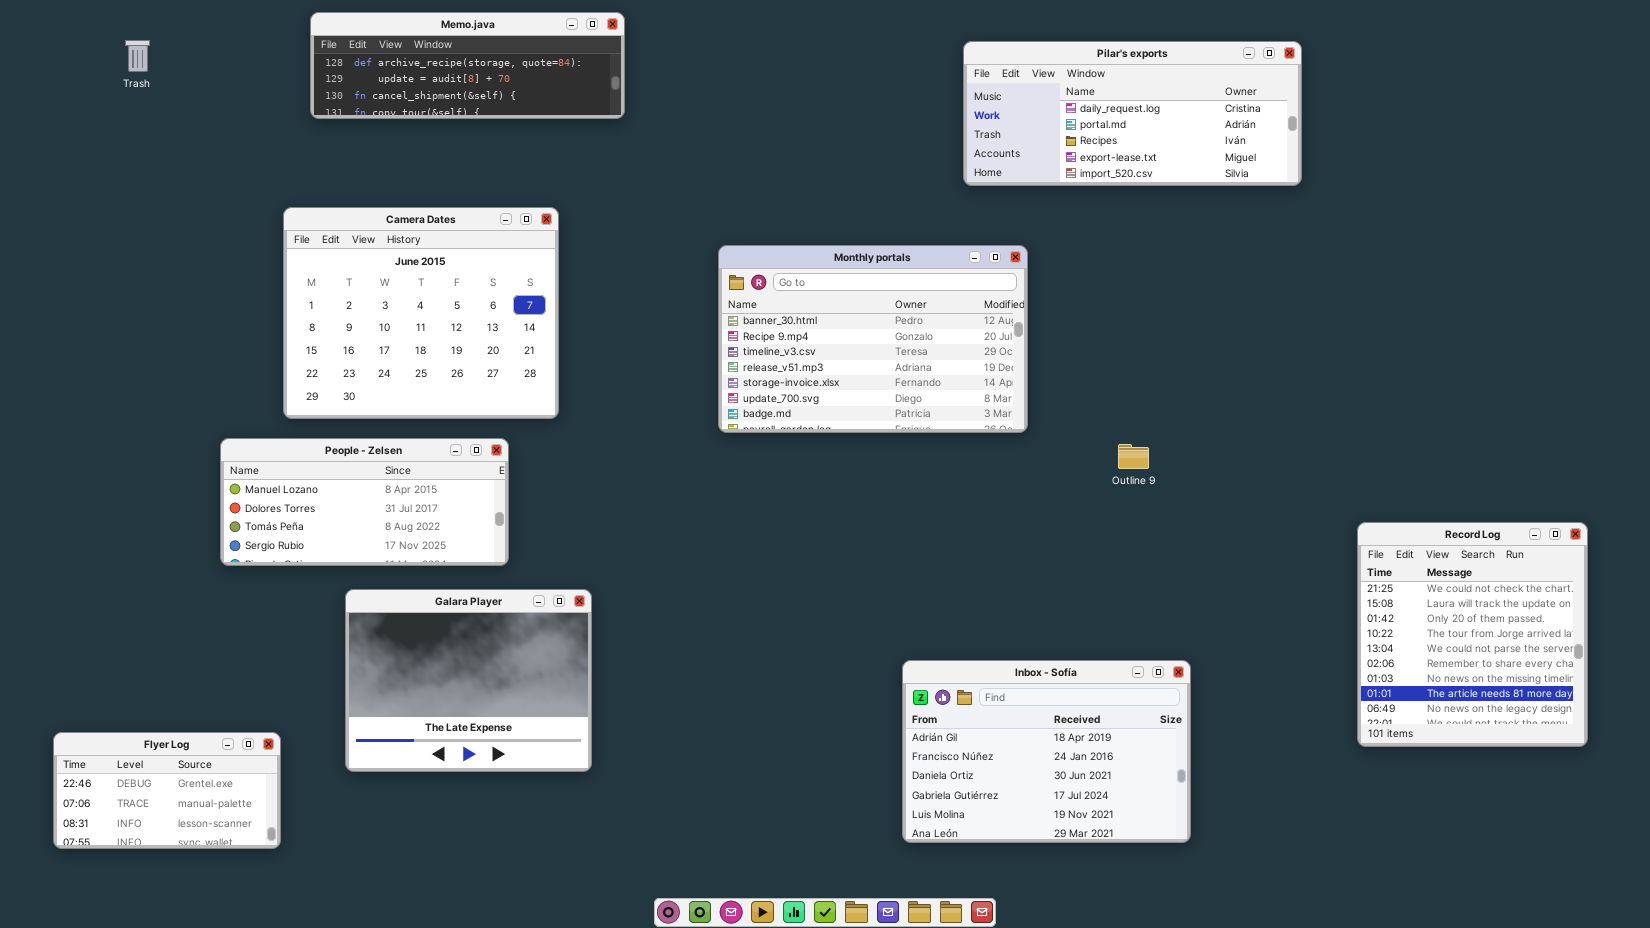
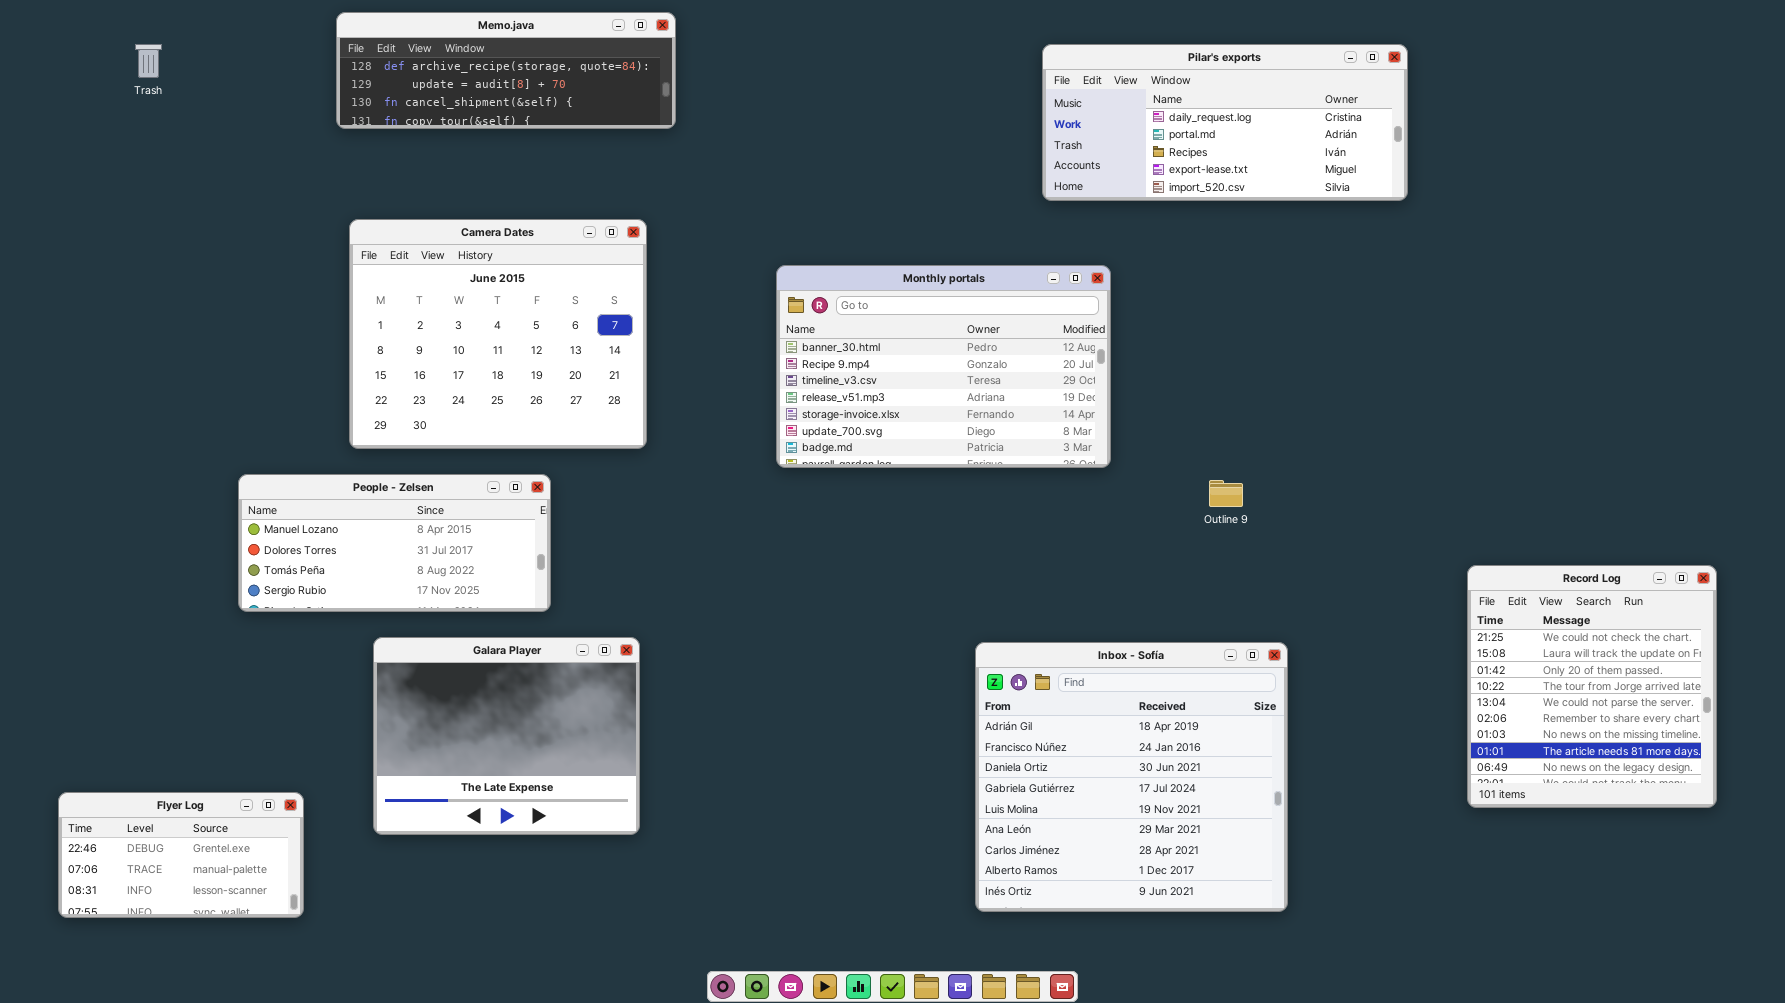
Camera Dates: [283,207,559,419] -> [349,219,647,449], moved
Inbox - Sofía: [902,660,1191,843] -> [975,642,1288,912], resized

